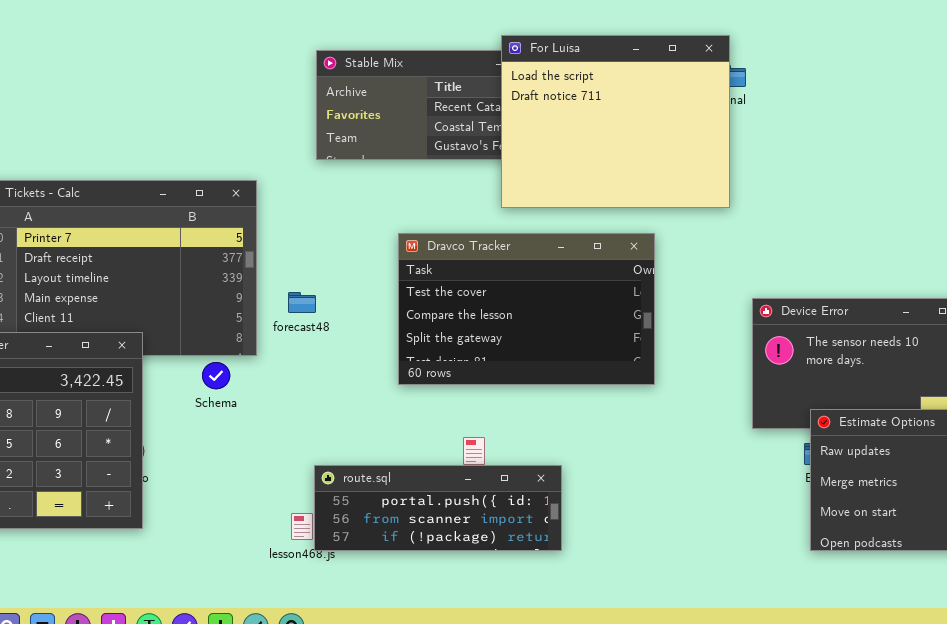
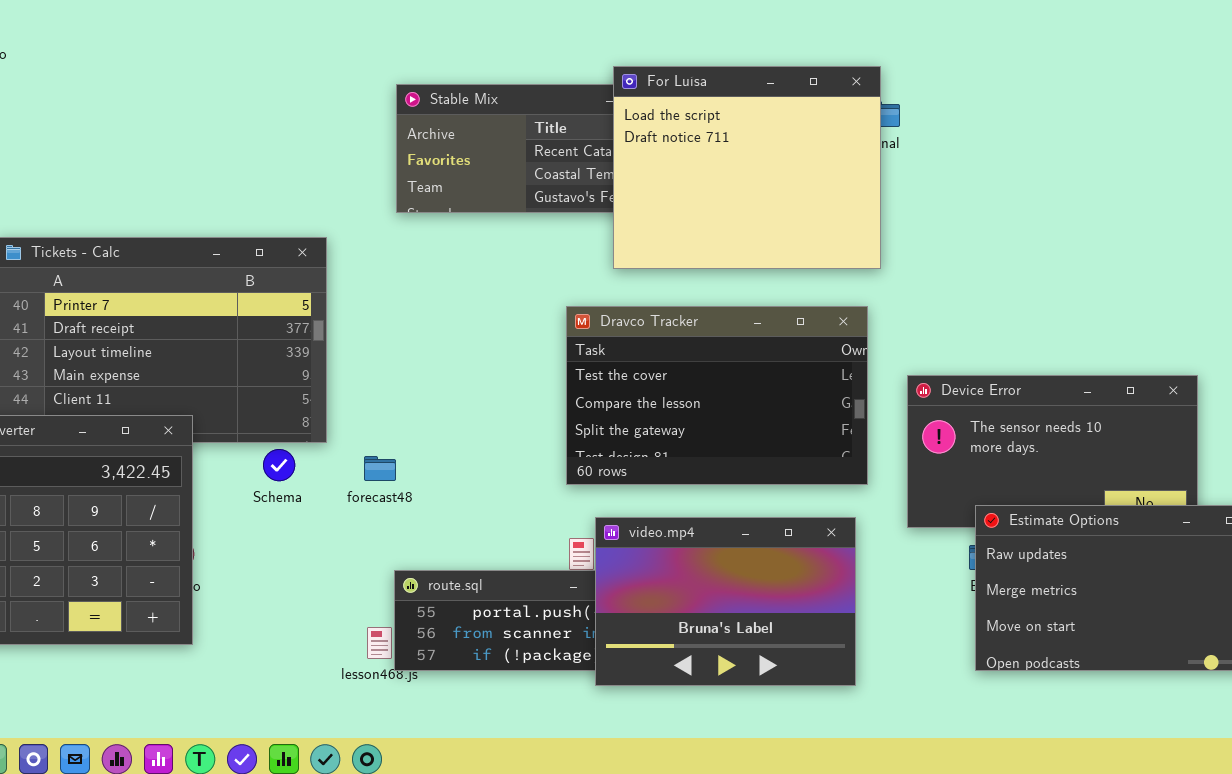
Dravco Tracker: [398,233,655,385] -> [566,306,868,485], moved
forecast48: [288,292,316,313] -> [364,456,396,481], moved
video.mp4: none -> [595,517,856,686], opened

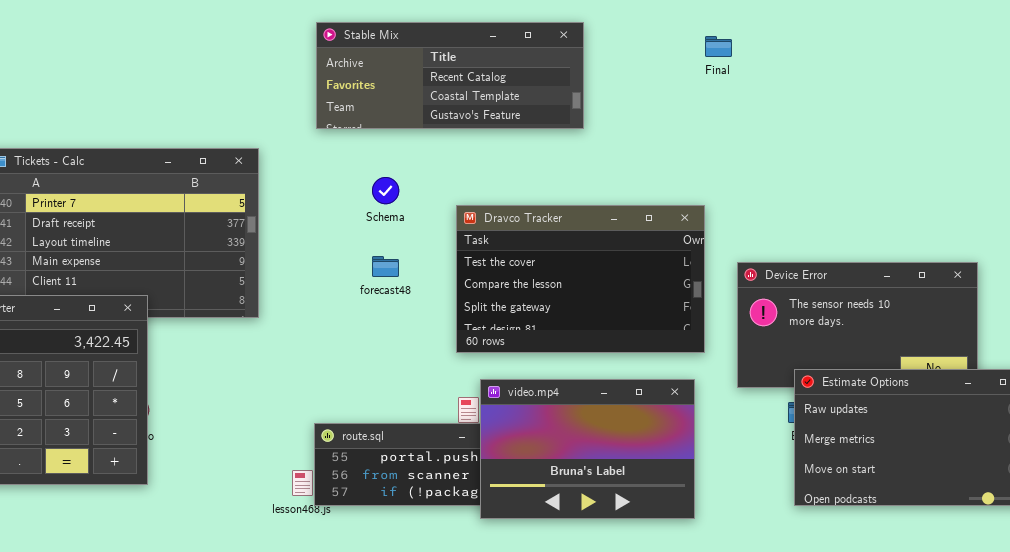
For Luísa: [613,66,881,269] -> none, closed
Schema: [263,449,295,481] -> [372,177,399,204], moved
forecast48: [364,456,396,481] -> [372,256,399,277], moved

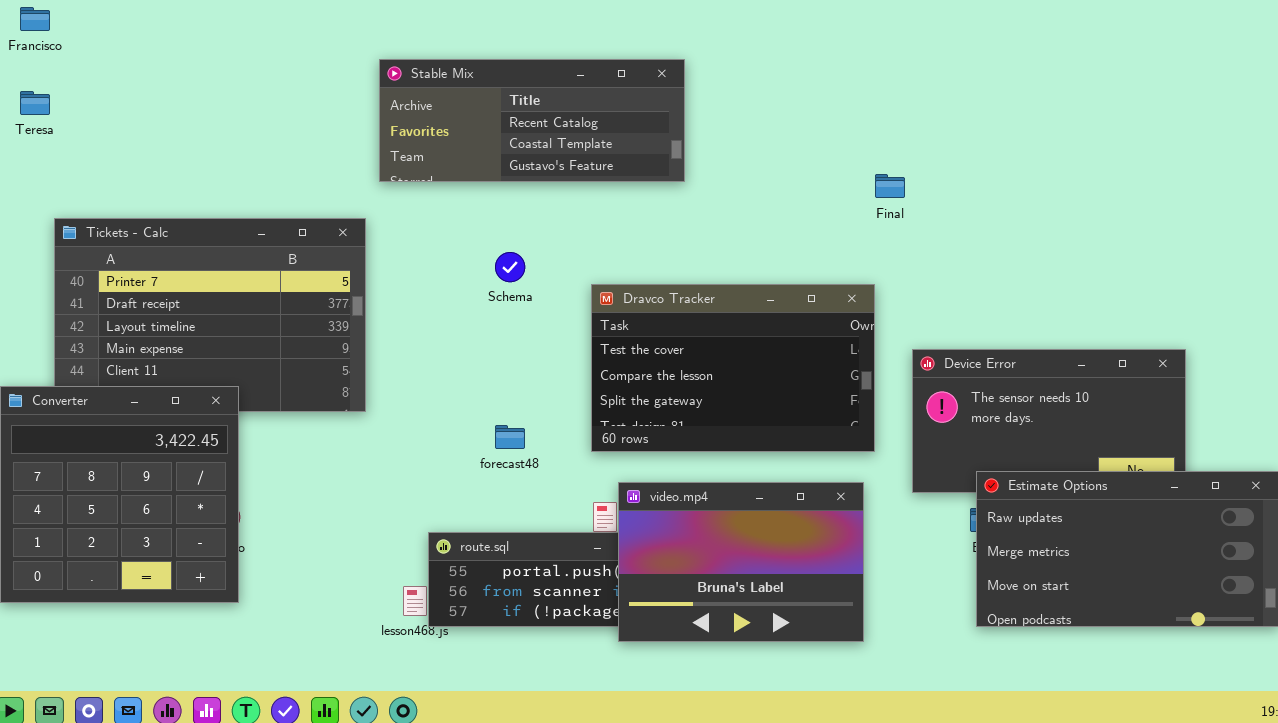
Stable Mix: [316,22,584,129] -> [379,59,685,182], moved
Final: [705,36,732,57] -> [875,174,905,198], moved
forecast48: [372,256,399,277] -> [495,425,525,449], moved

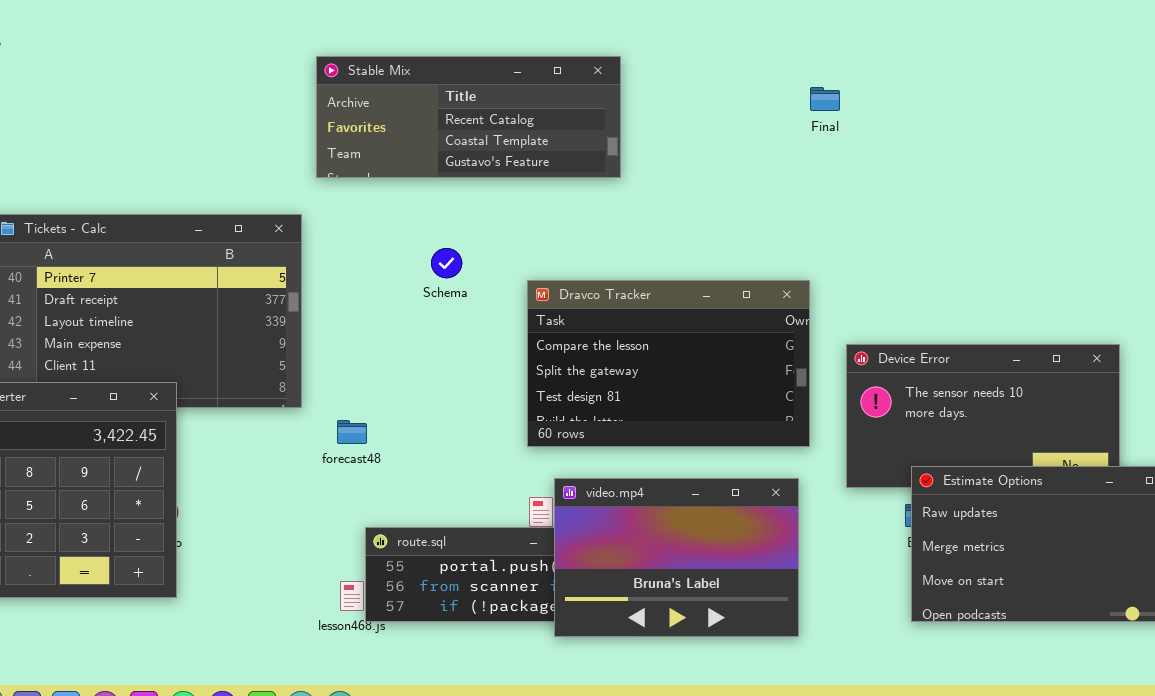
Final: [875,174,905,198] -> [810,87,840,111], moved
Dravco Tracker: [591,284,875,452] -> [527,280,810,447], scrolled down 1 row
forecast48: [495,425,525,449] -> [337,420,367,444], moved

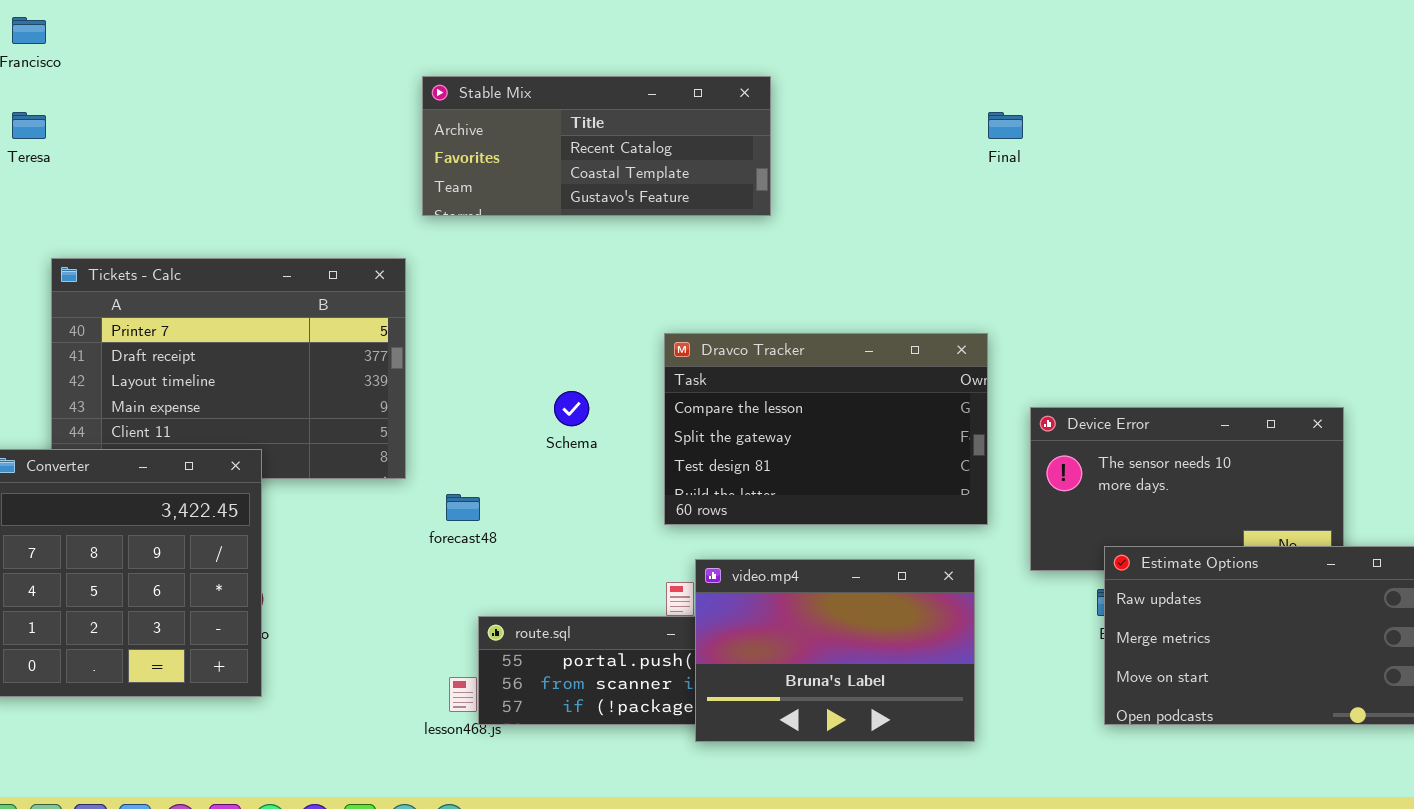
Schema: [431,248,462,278] -> [554,391,589,426], moved

